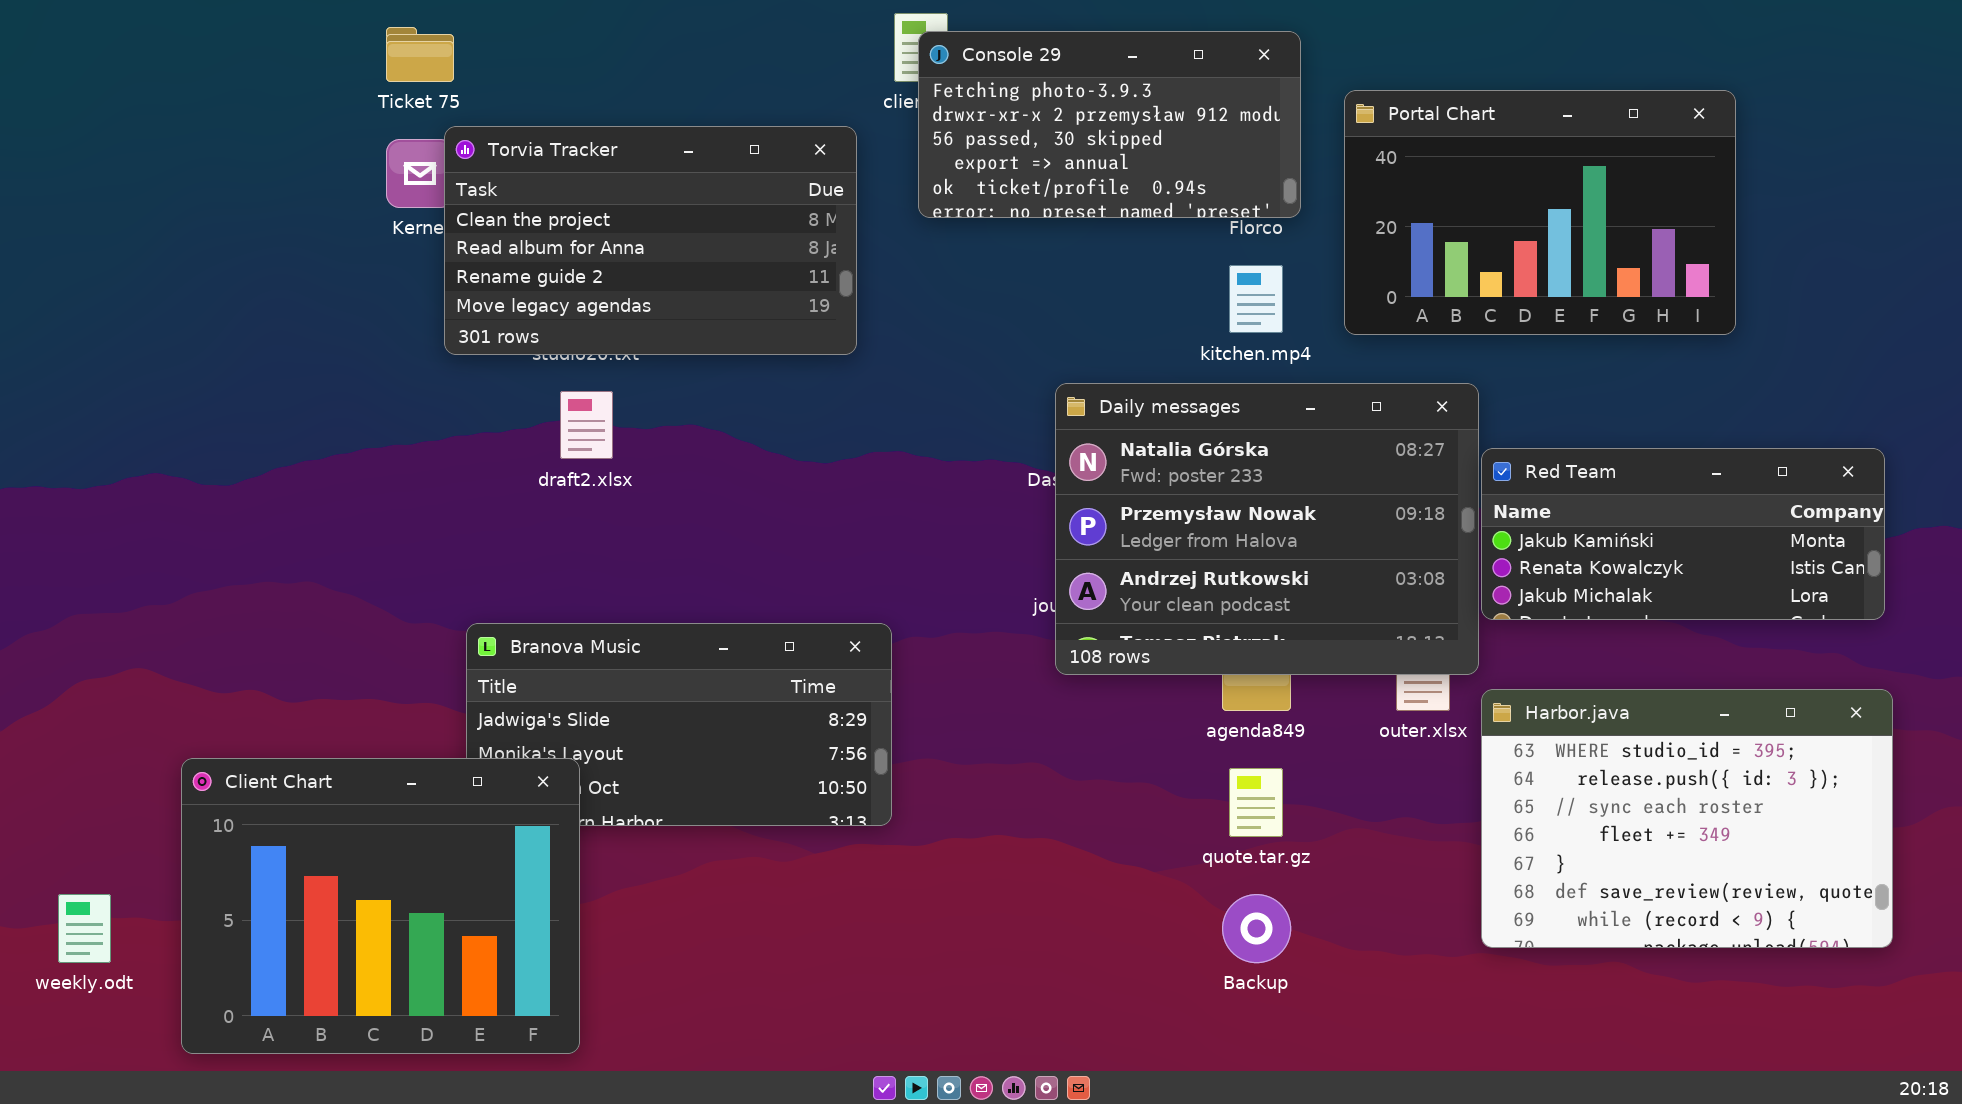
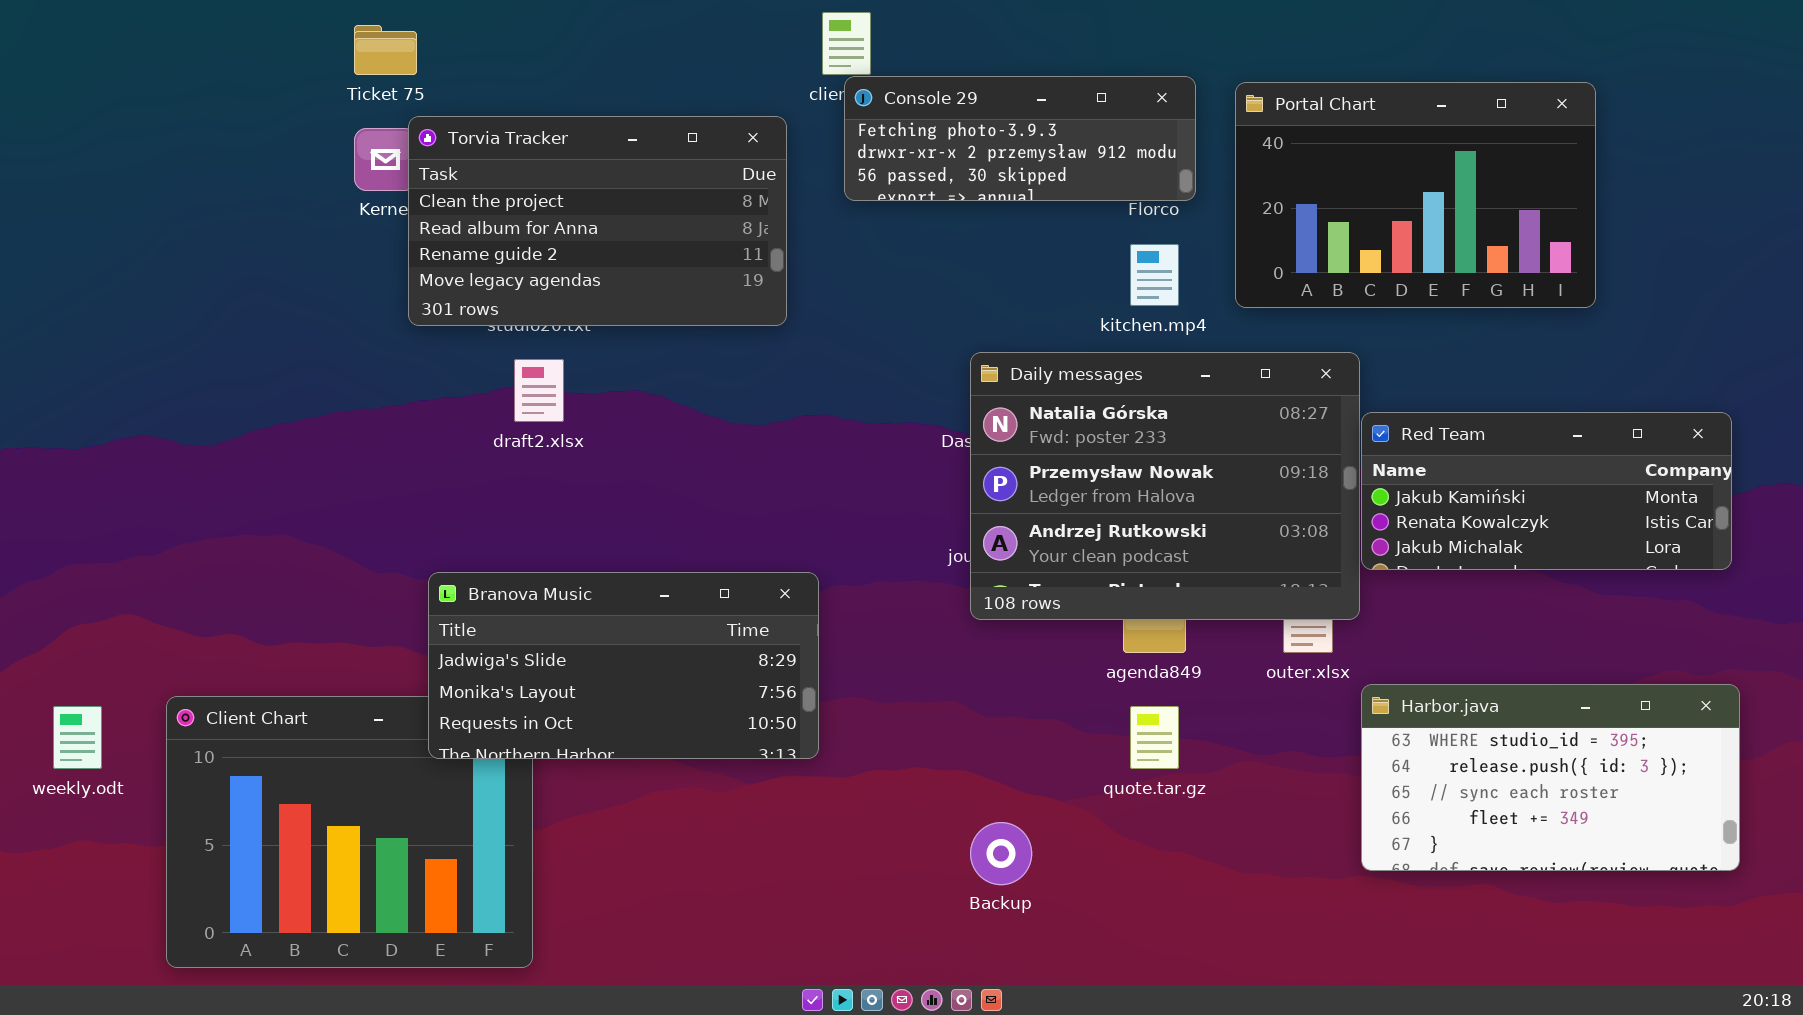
Console 29: [918,31,1301,218] -> [844,76,1196,201], resized
Branova Music: [466,623,892,826] -> [428,572,819,759], raised
Harbor.java: [1481,689,1893,948] -> [1361,684,1740,871], resized
weekly.odt: [58,894,111,963] -> [53,706,102,769], moved
Backup: [1222,894,1291,963] -> [970,822,1032,885], moved

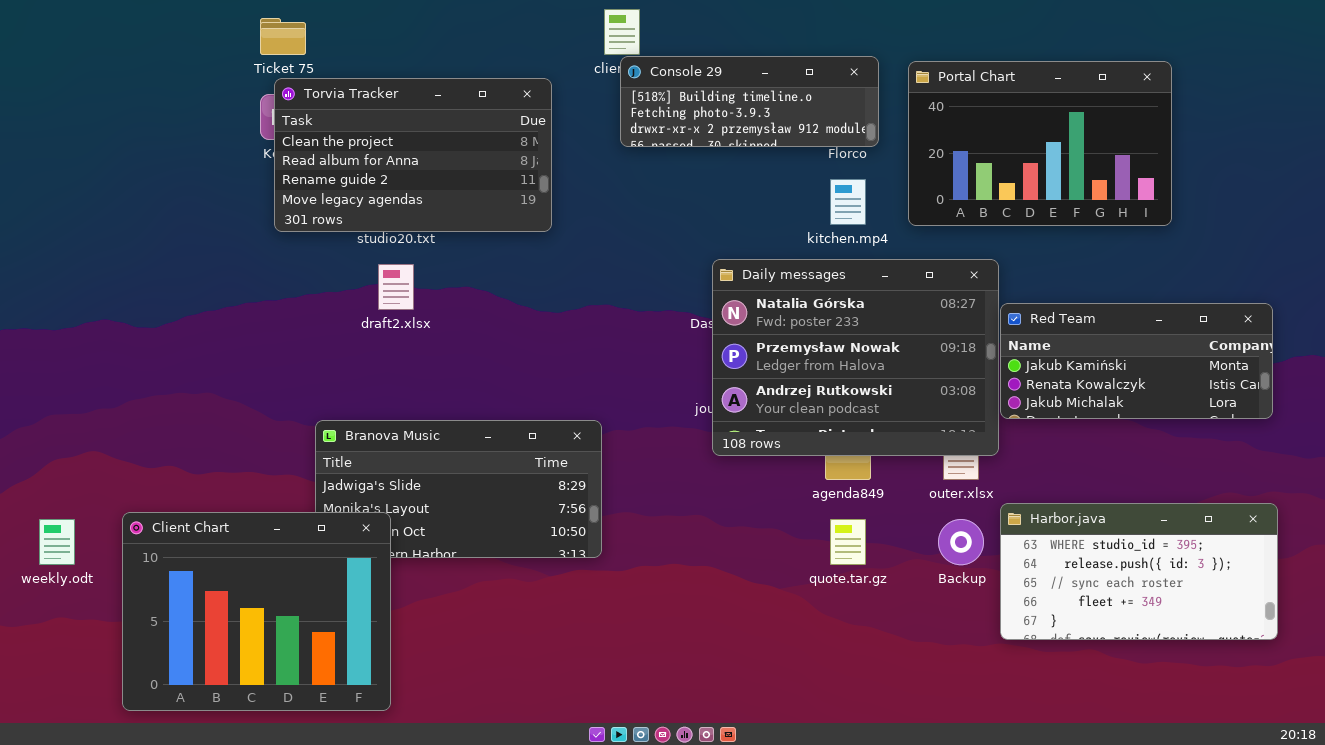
Console 29: [844,76,1196,201] -> [620,56,879,147], scrolled up 1 row
Torvia Tracker: [408,116,787,326] -> [274,78,552,232], moved
Client Chart: [166,696,533,968] -> [122,512,391,711], raised
Backup: [970,822,1032,885] -> [938,519,984,565], moved

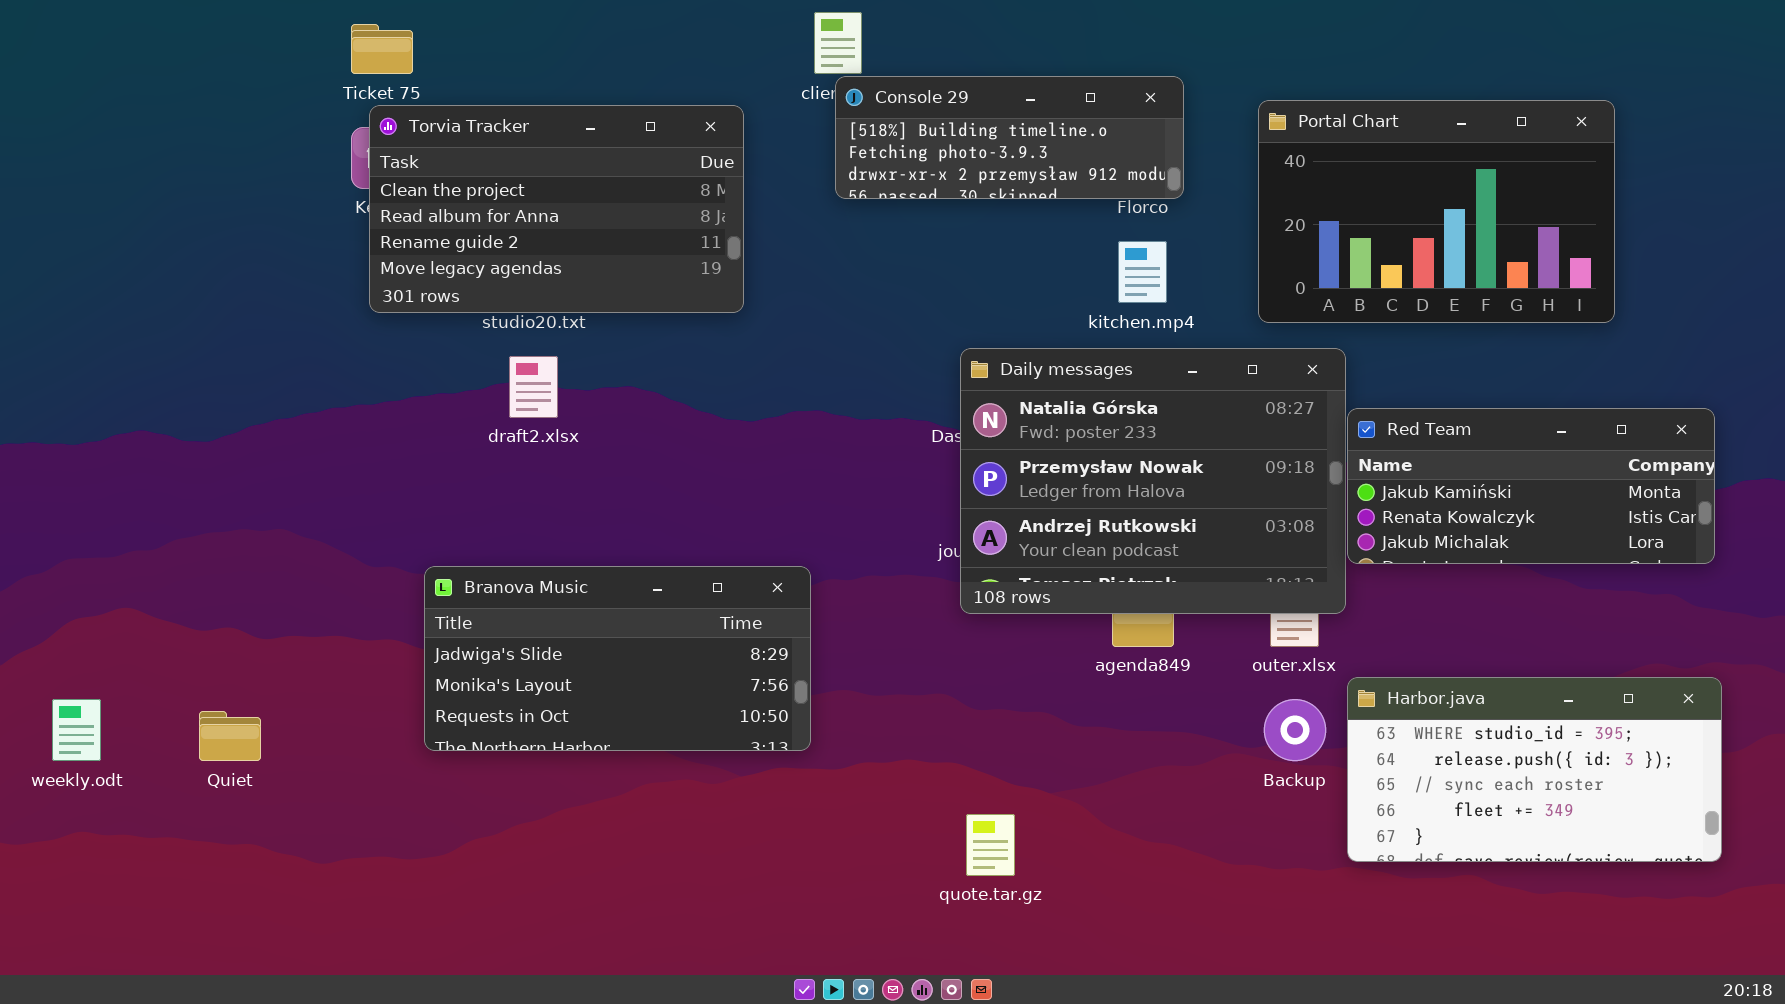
Portal Chart: [908,61,1172,226] -> [1258,100,1615,323], moved
Client Chart: [122,512,391,711] -> none, closed
quote.tar.gz: [830,519,866,565] -> [966,814,1015,876], moved

